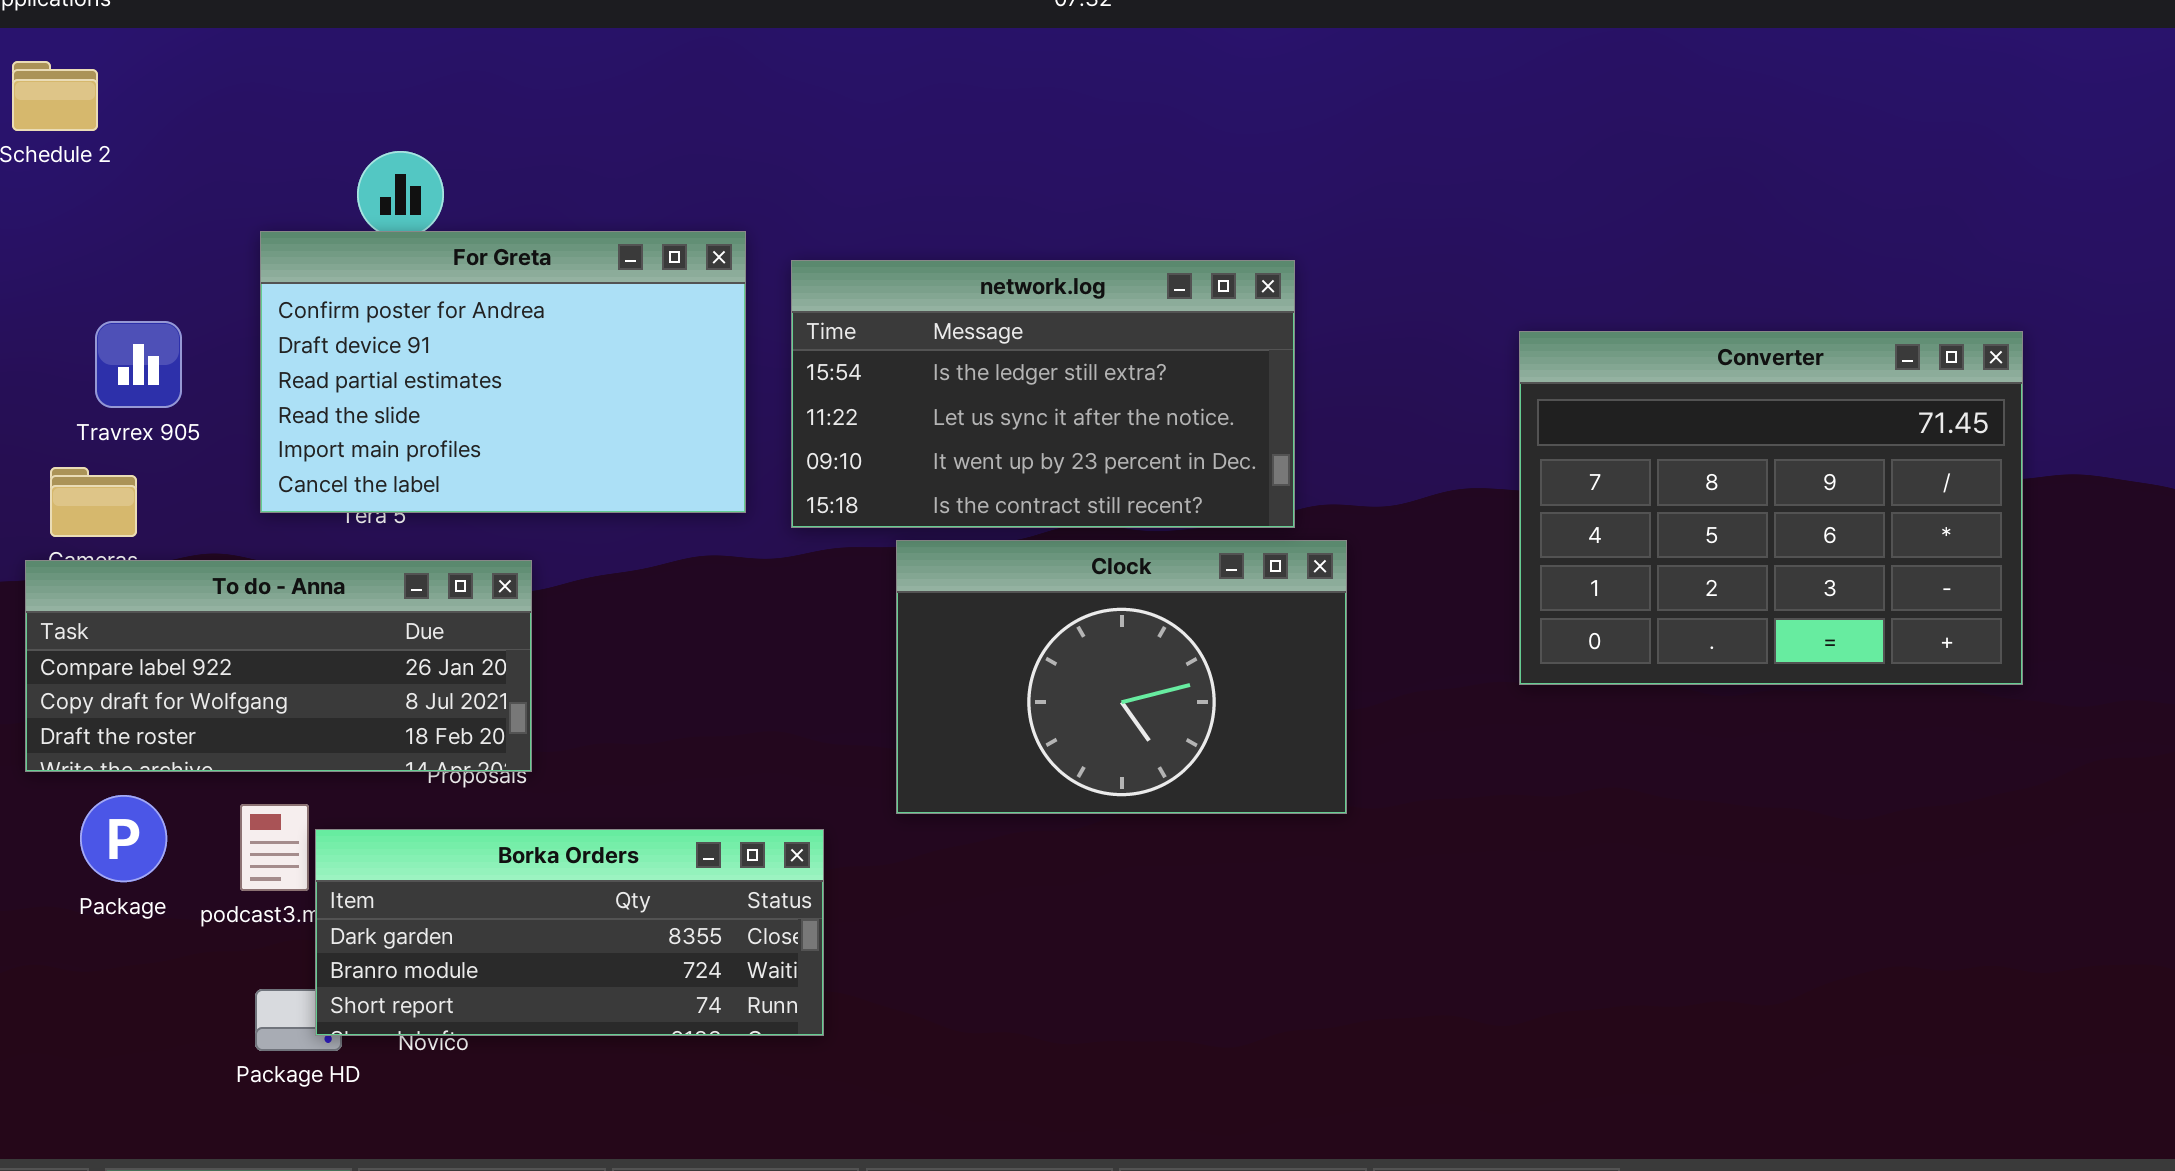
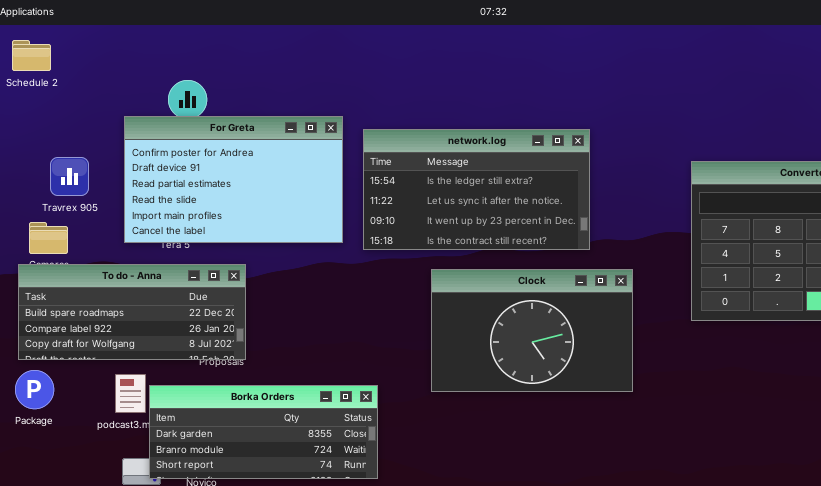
Clock: [896,540,1347,814] -> [431,269,633,392], moved
To do - Anna: [25,560,532,772] -> [18,264,246,360], scrolled up 1 row
Package: [80,795,167,882] -> [15,370,54,409], moved

